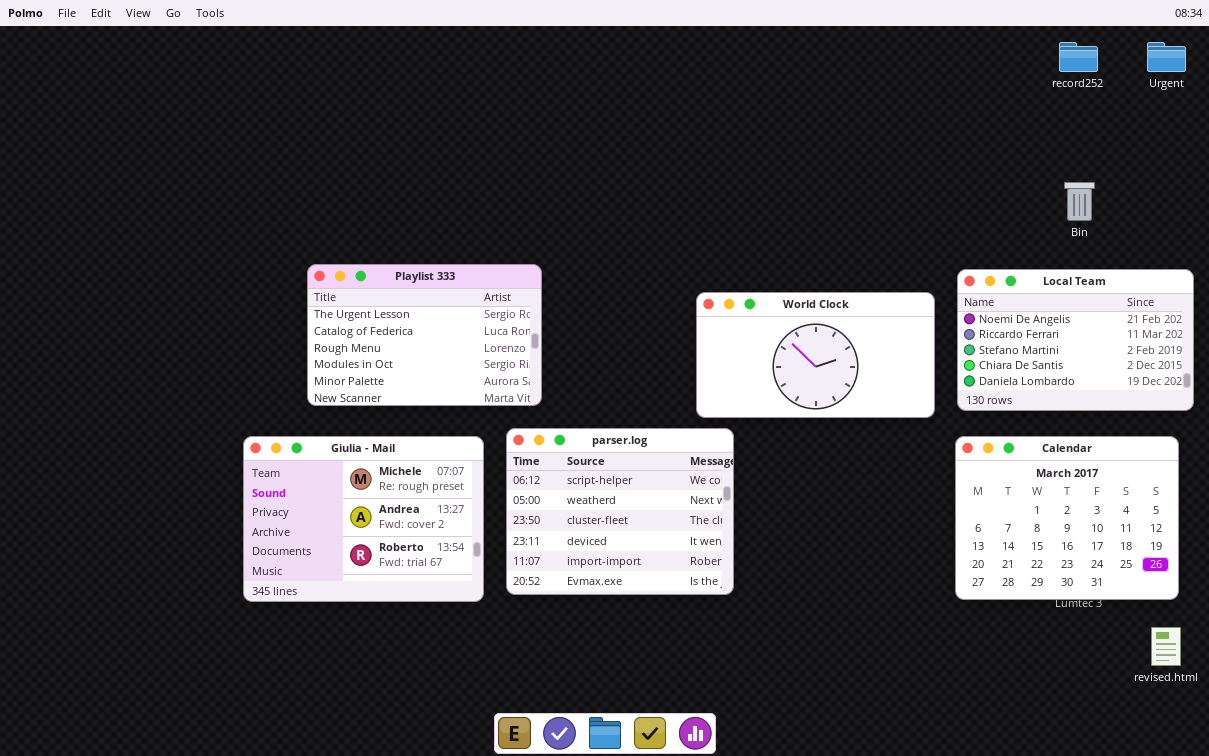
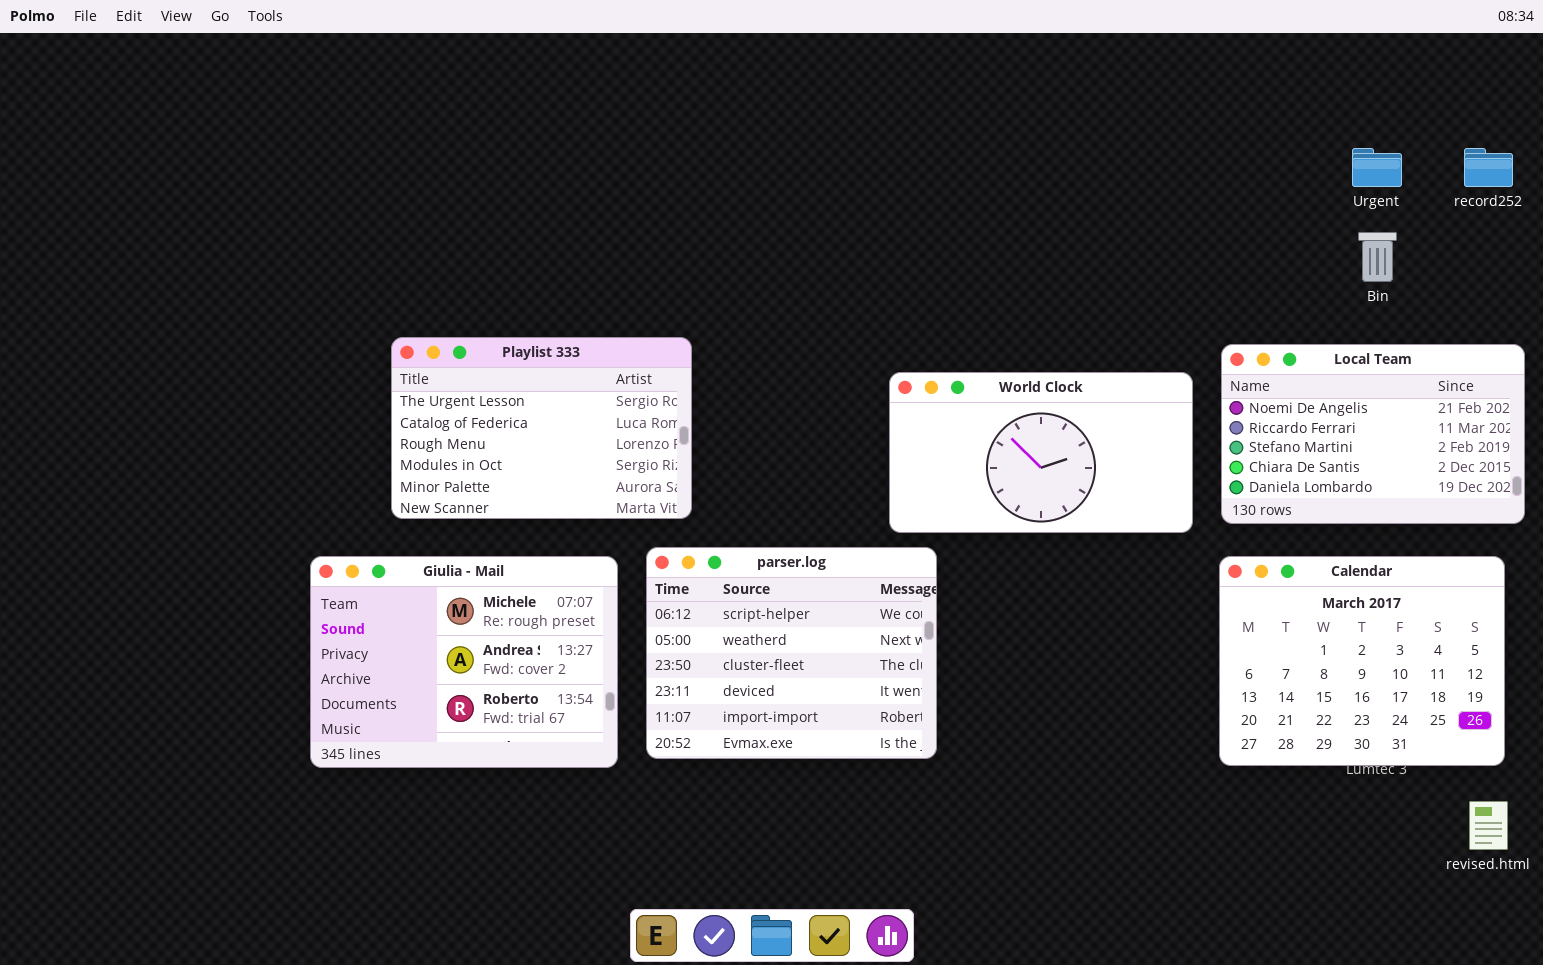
record252: [1059,42,1098,72] -> [1464,148,1513,187], moved
Urgent: [1147,42,1186,72] -> [1352,148,1402,187], moved

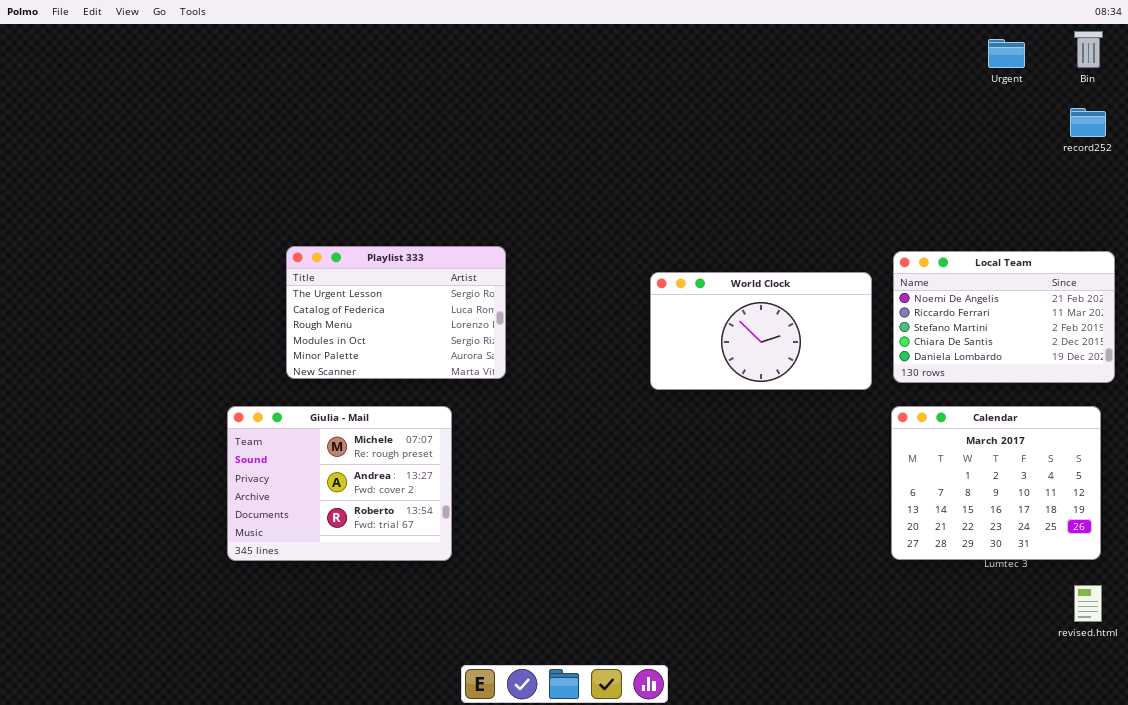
Urgent: [1352,148,1402,187] -> [988,39,1025,68], moved
Bin: [1358,232,1397,282] -> [1074,31,1103,68], moved
parser.log: [646,547,937,759] -> none, closed

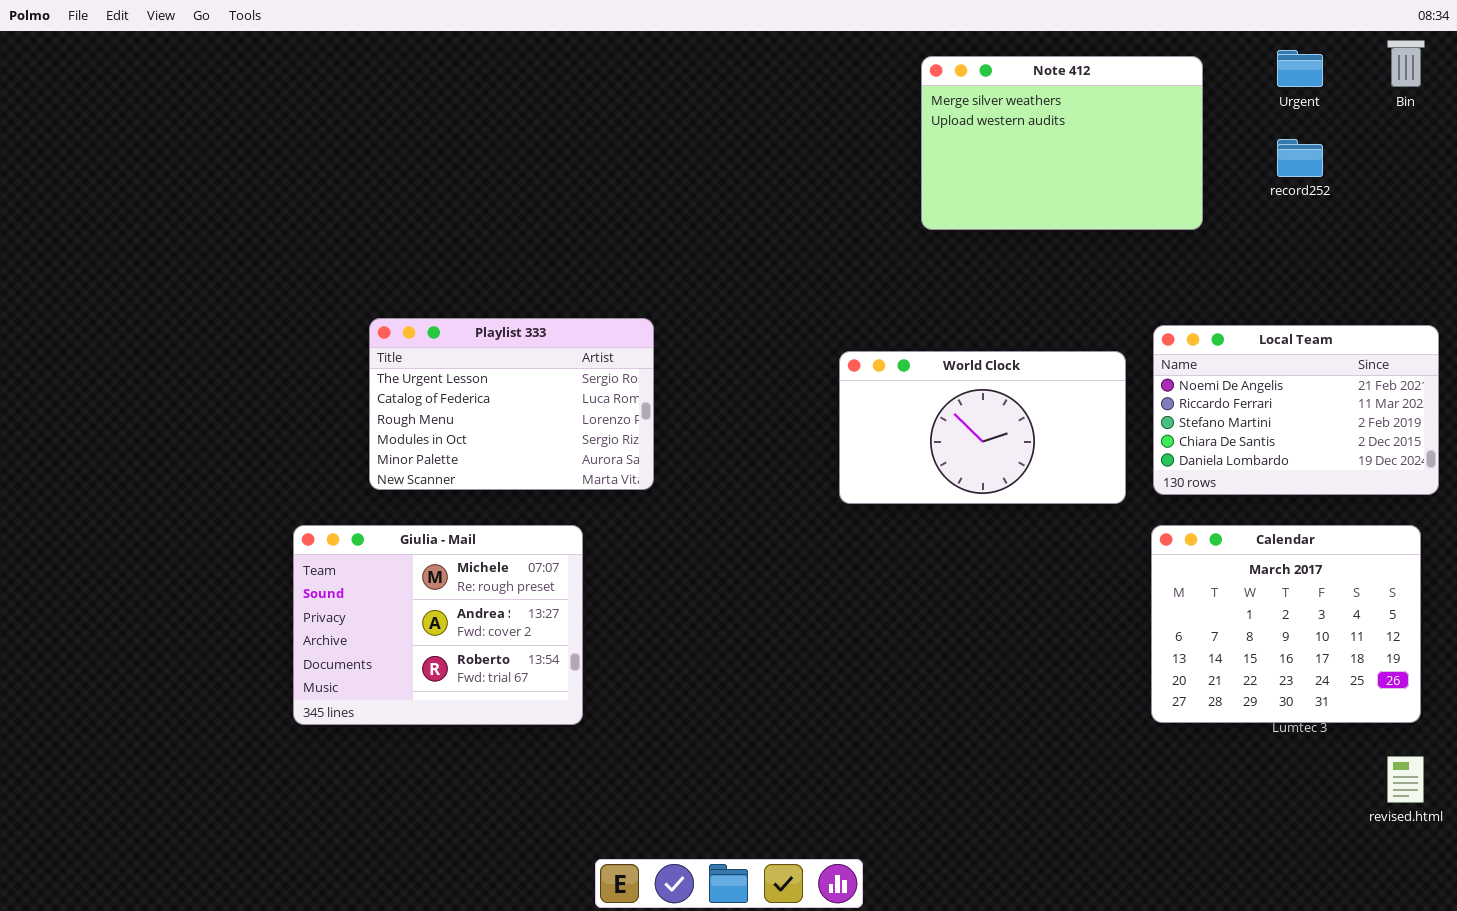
Note 412: none -> [921,56,1203,230], opened
record252: [1070,108,1106,137] -> [1277,139,1323,177], moved

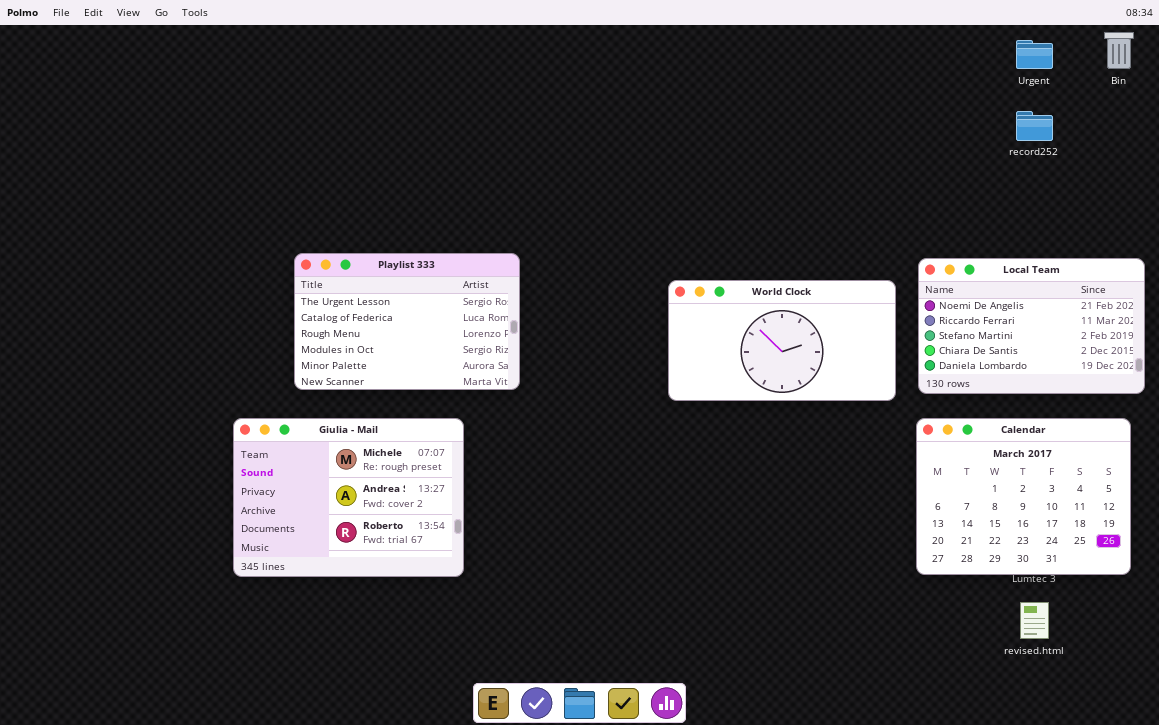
Note 412: [921,56,1203,230] -> none, closed
revised.html: [1387,756,1424,803] -> [1020,602,1049,639], moved

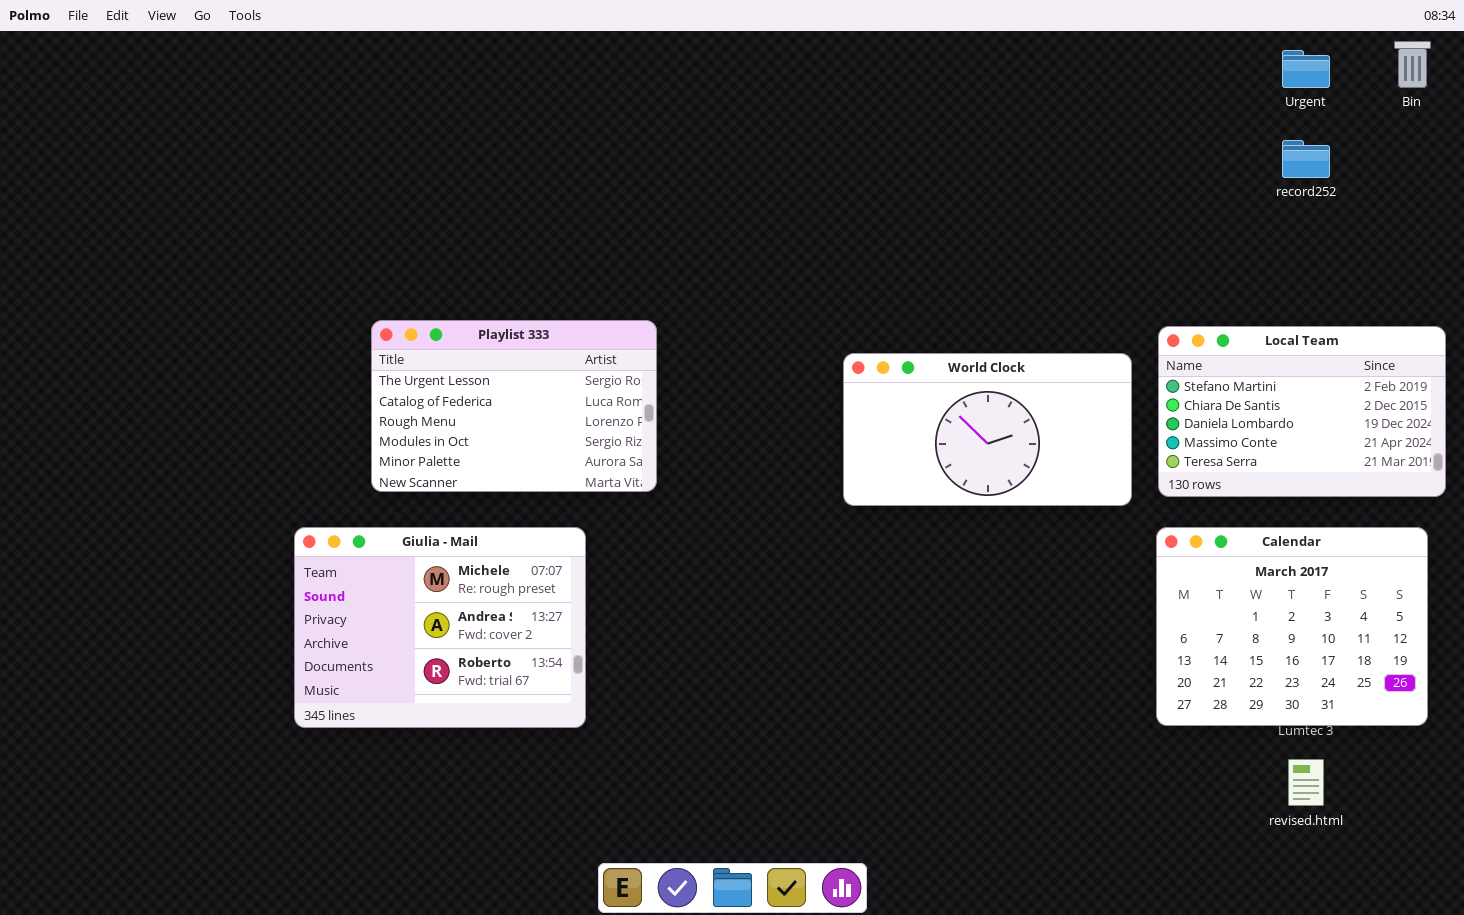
Local Team: [918,258,1145,394] -> [1158,326,1446,497], scrolled down 2 rows

